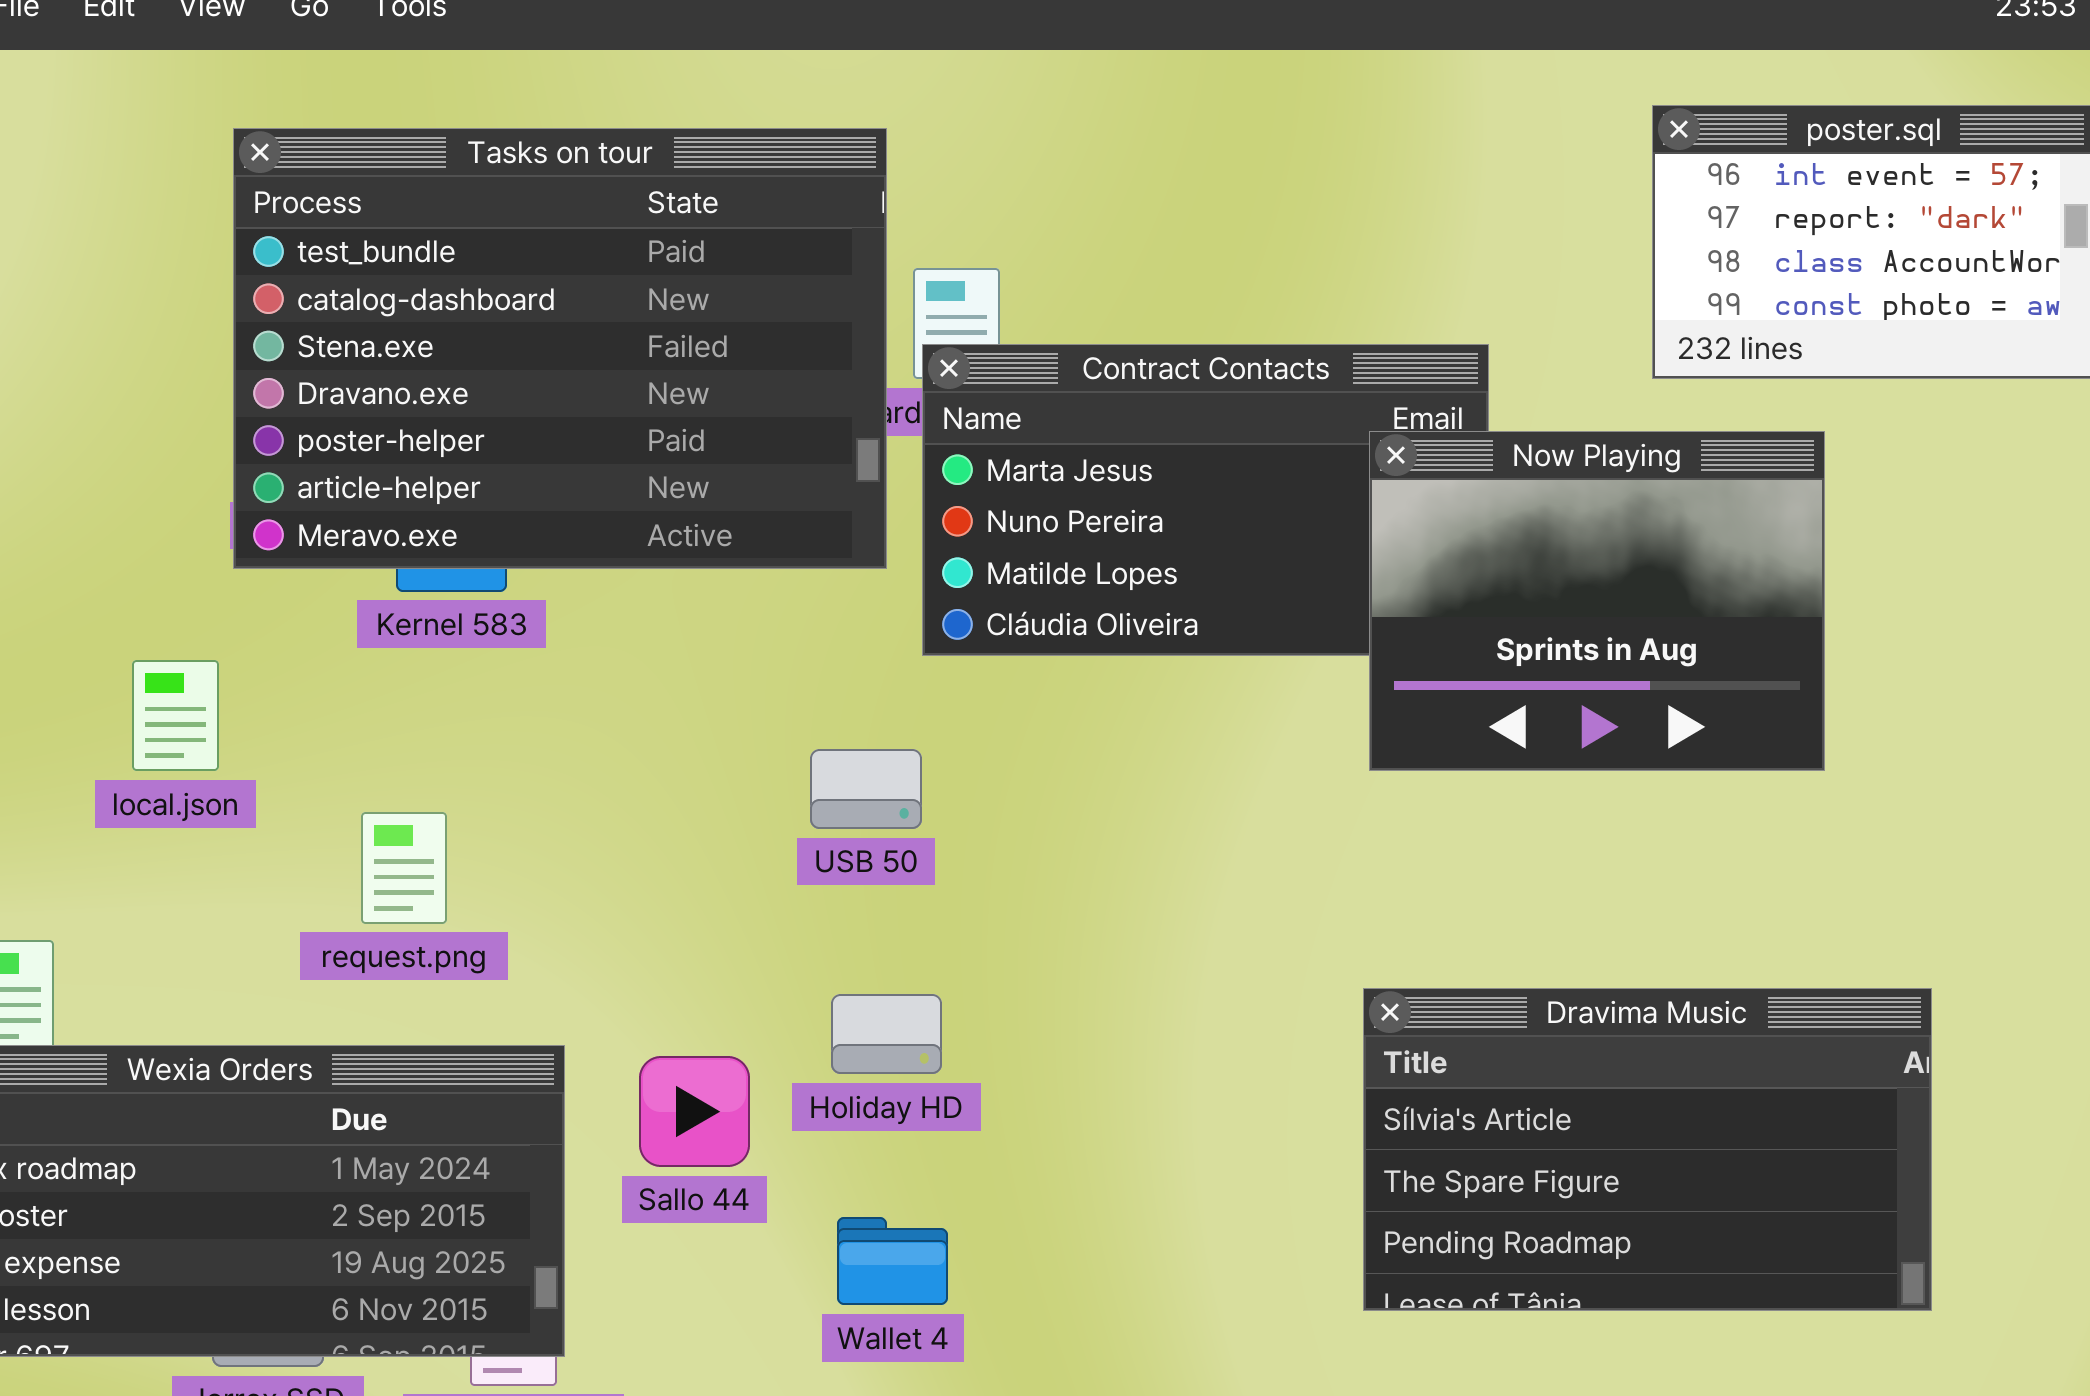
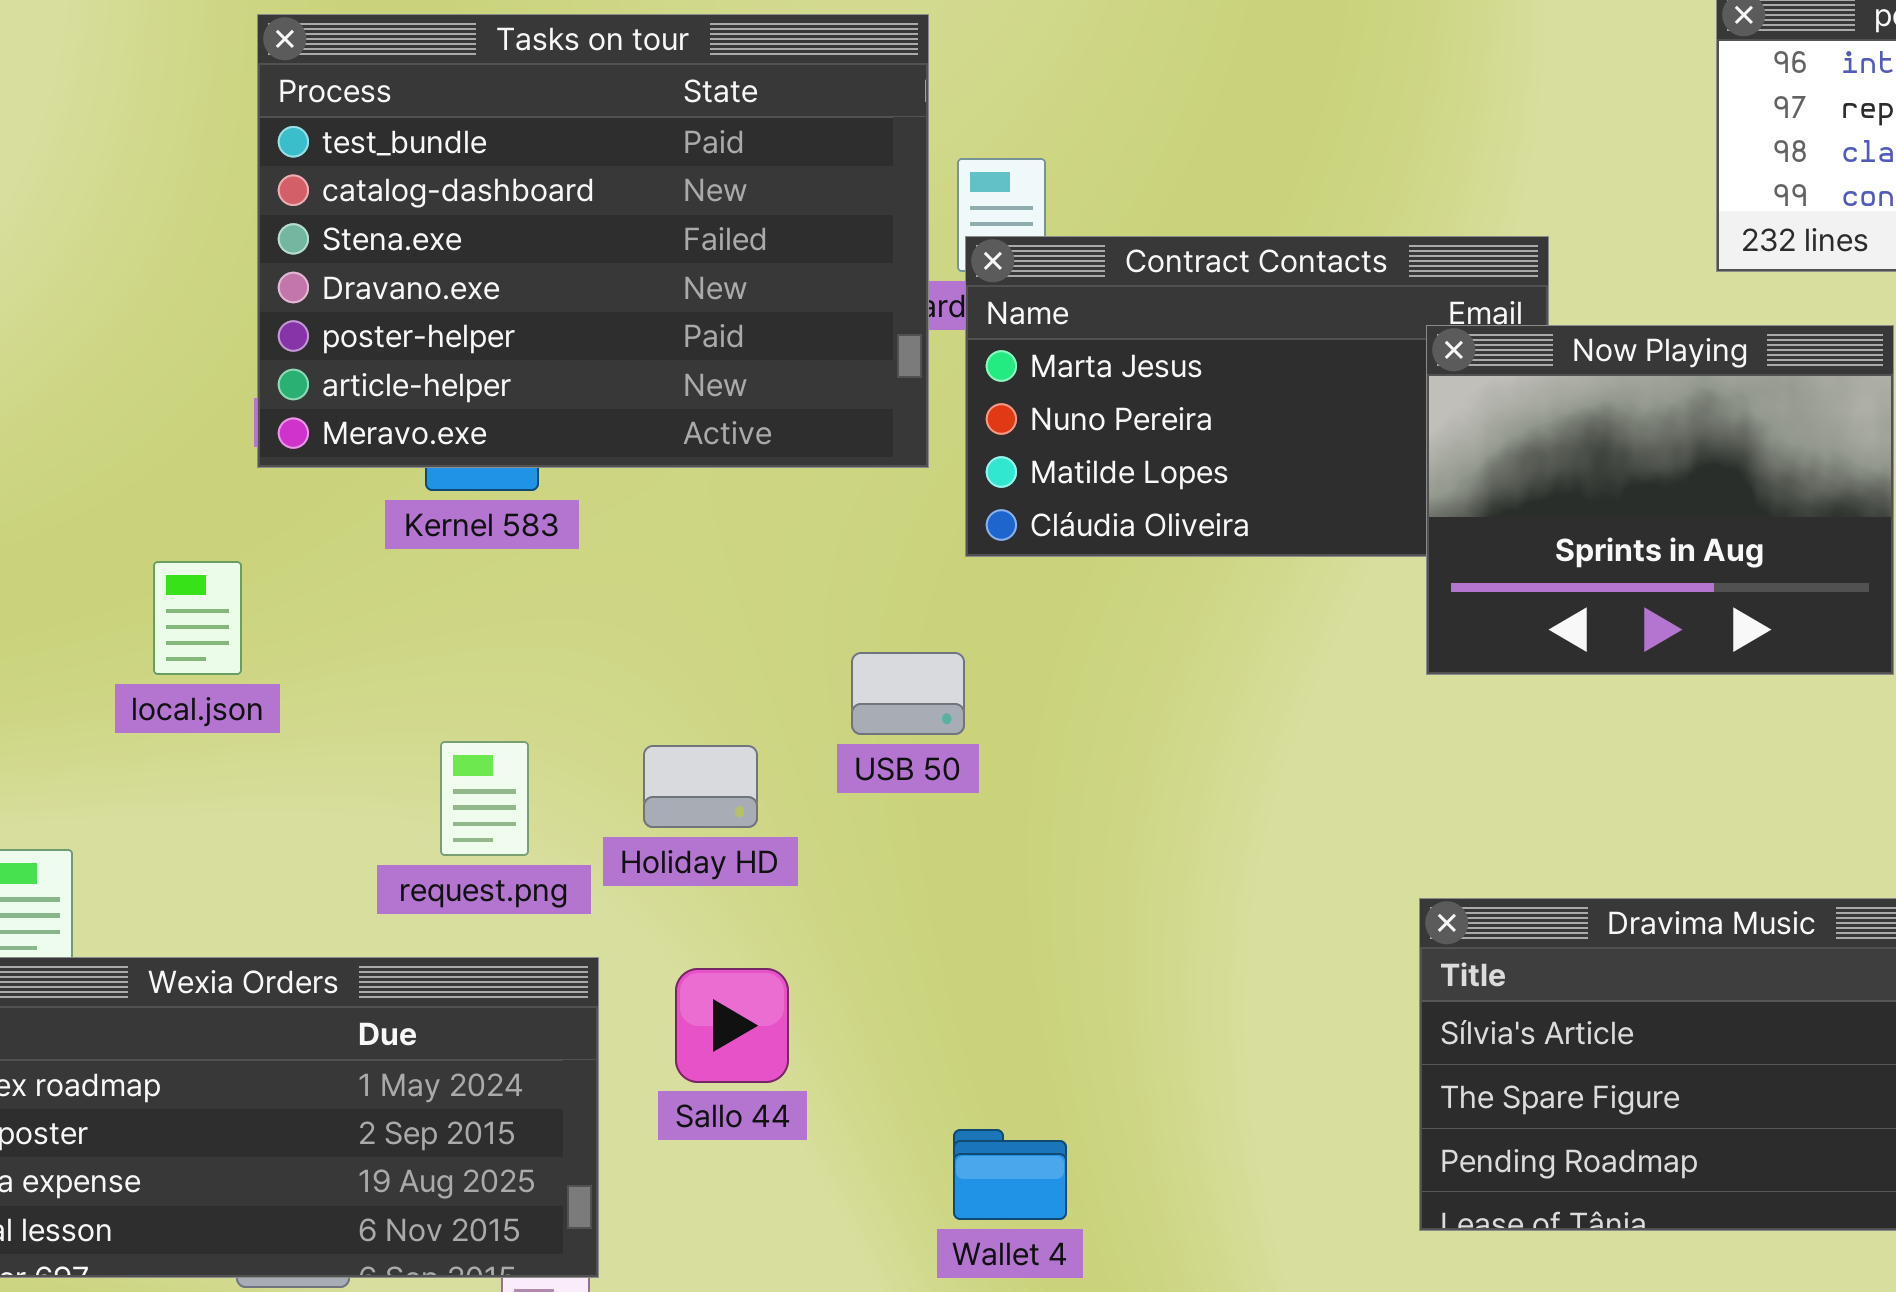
request.png: [361,812,447,924] -> [440,741,529,856], moved
Holiday HD: [831,994,942,1074] -> [643,745,758,828], moved
Wallet 4: [837,1217,948,1305] -> [953,1129,1067,1220], moved

